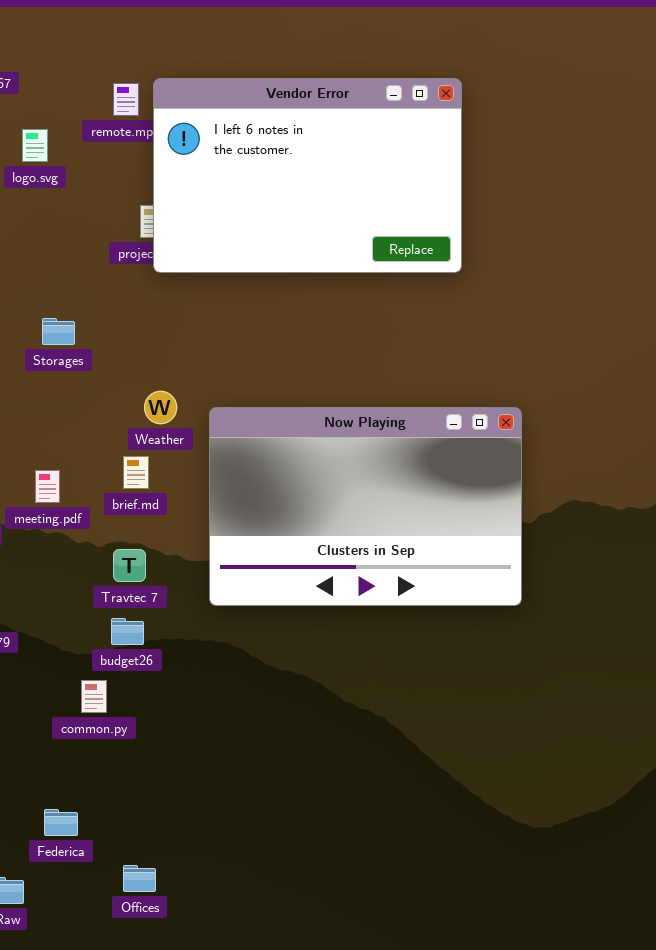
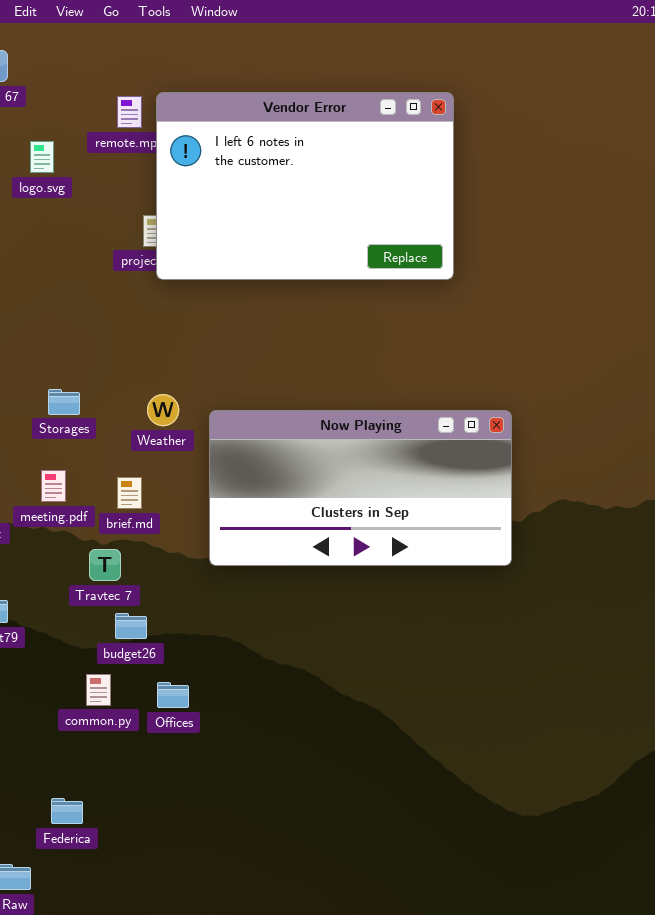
Storages: [42,318,75,345] -> [48,389,80,415], moved
Now Playing: [209,407,522,606] -> [209,410,512,566], resized
brief.md: [123,456,149,489] -> [117,477,142,509], moved
Travtec 7: [113,549,146,582] -> [89,549,121,581], moved
Offices: [123,865,156,892] -> [157,682,189,708], moved

